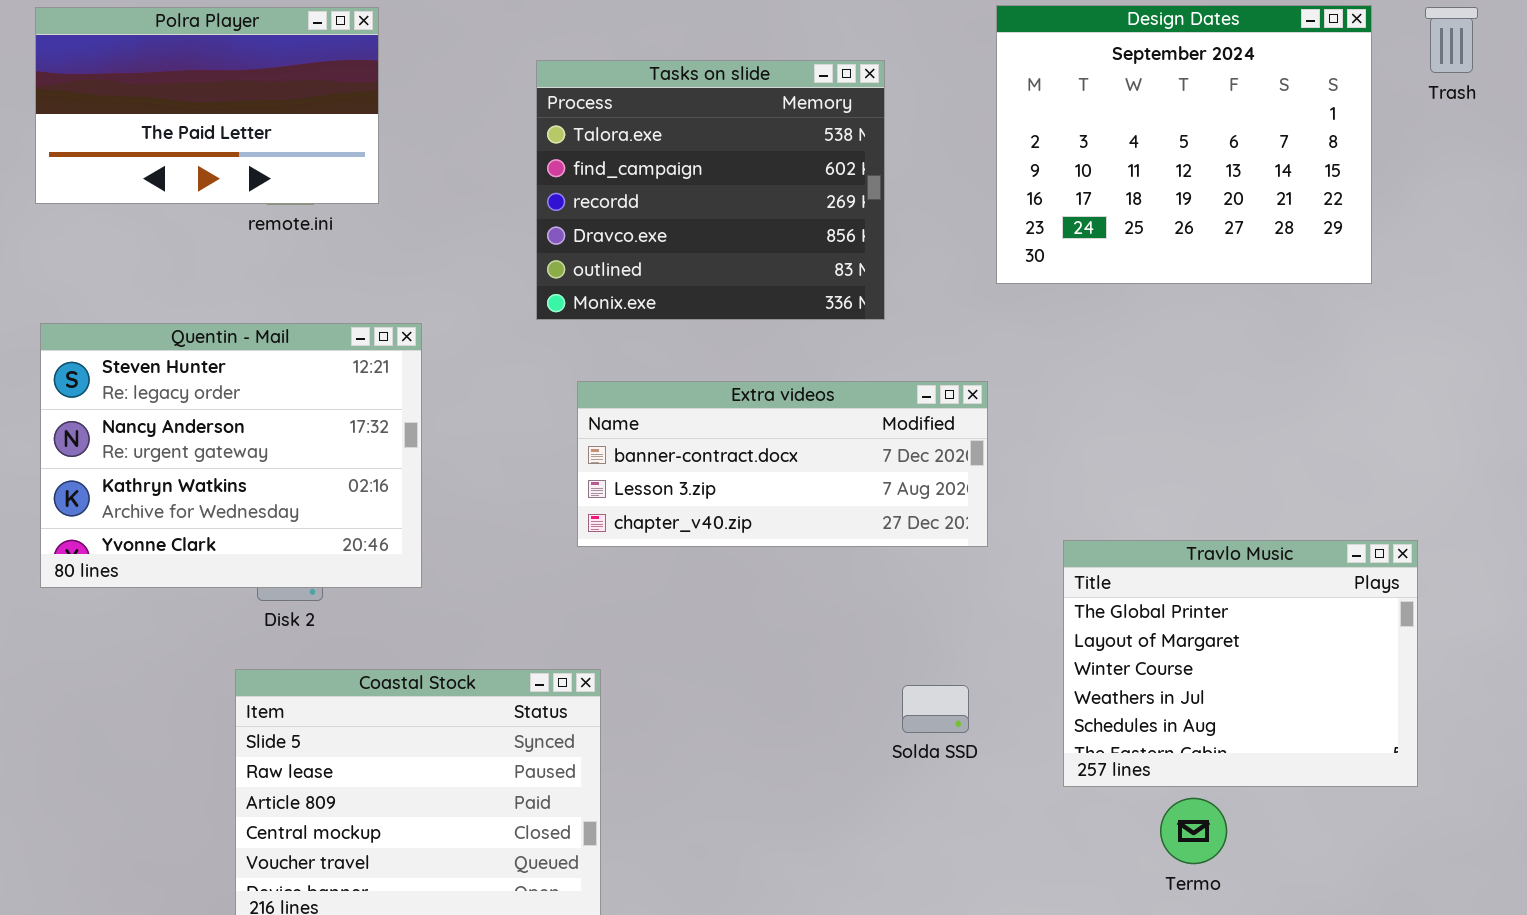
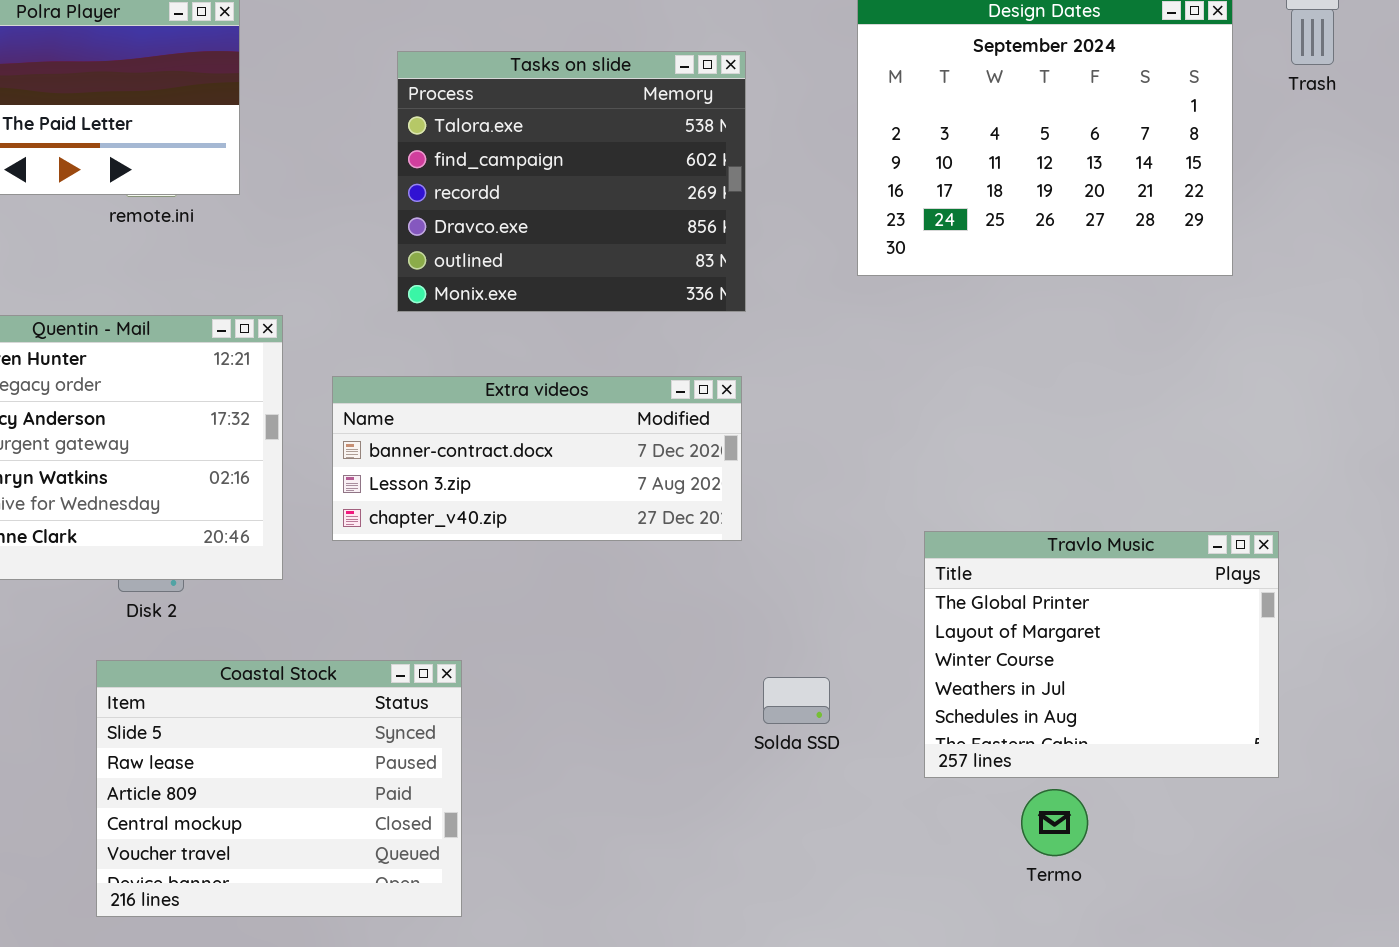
Extra videos: [577,381,988,547] -> [332,376,742,541], moved

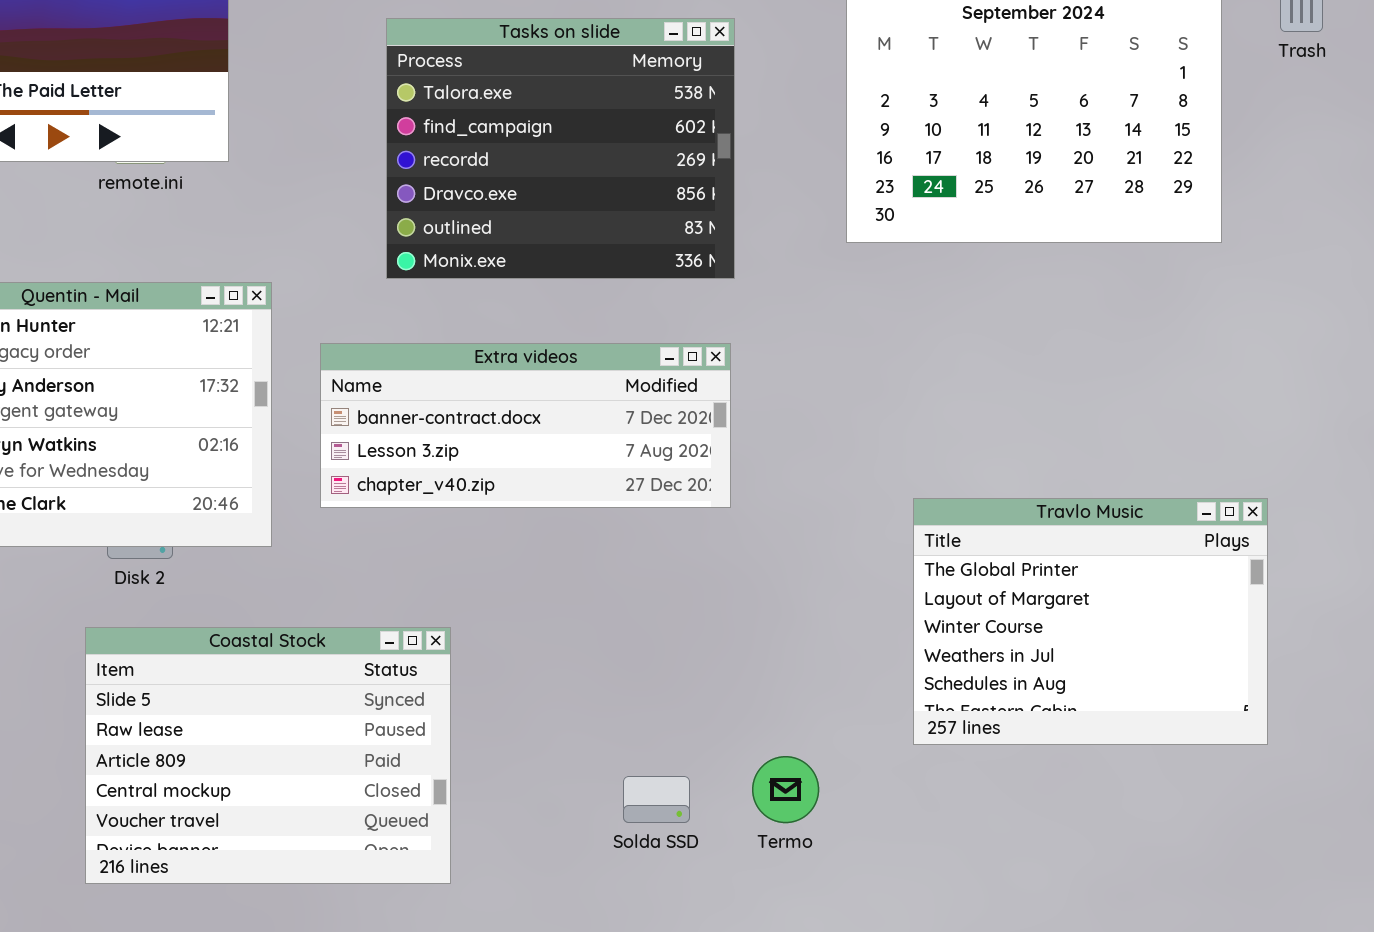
Solda SSD: [763,677,830,724] -> [623,776,690,823], moved
Termo: [1021,789,1088,856] -> [752,756,819,823], moved

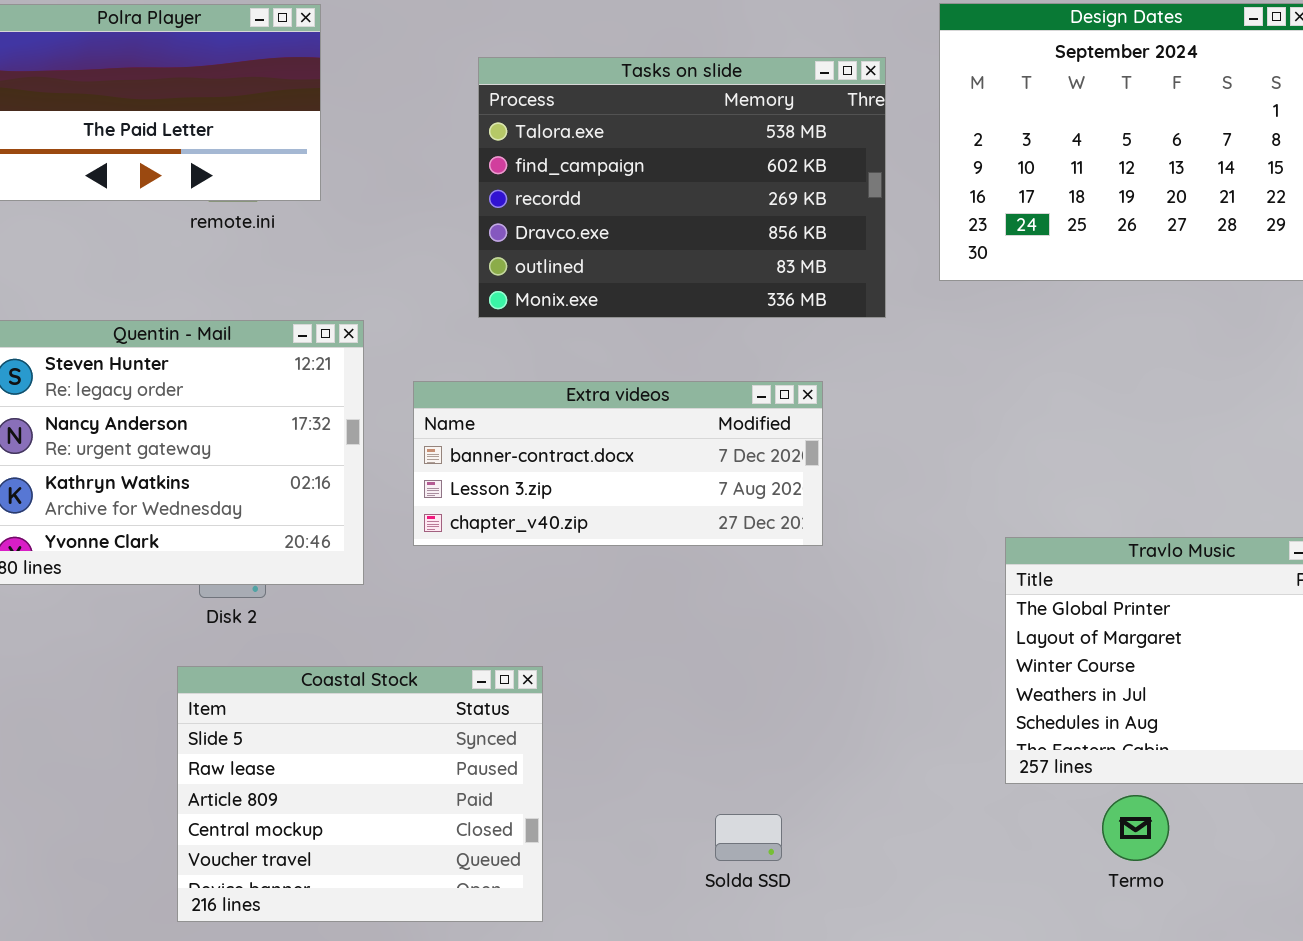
Tasks on slide: [386,18,735,279] -> [478,57,886,318], resized
Termo: [752,756,819,823] -> [1102,795,1169,861], moved

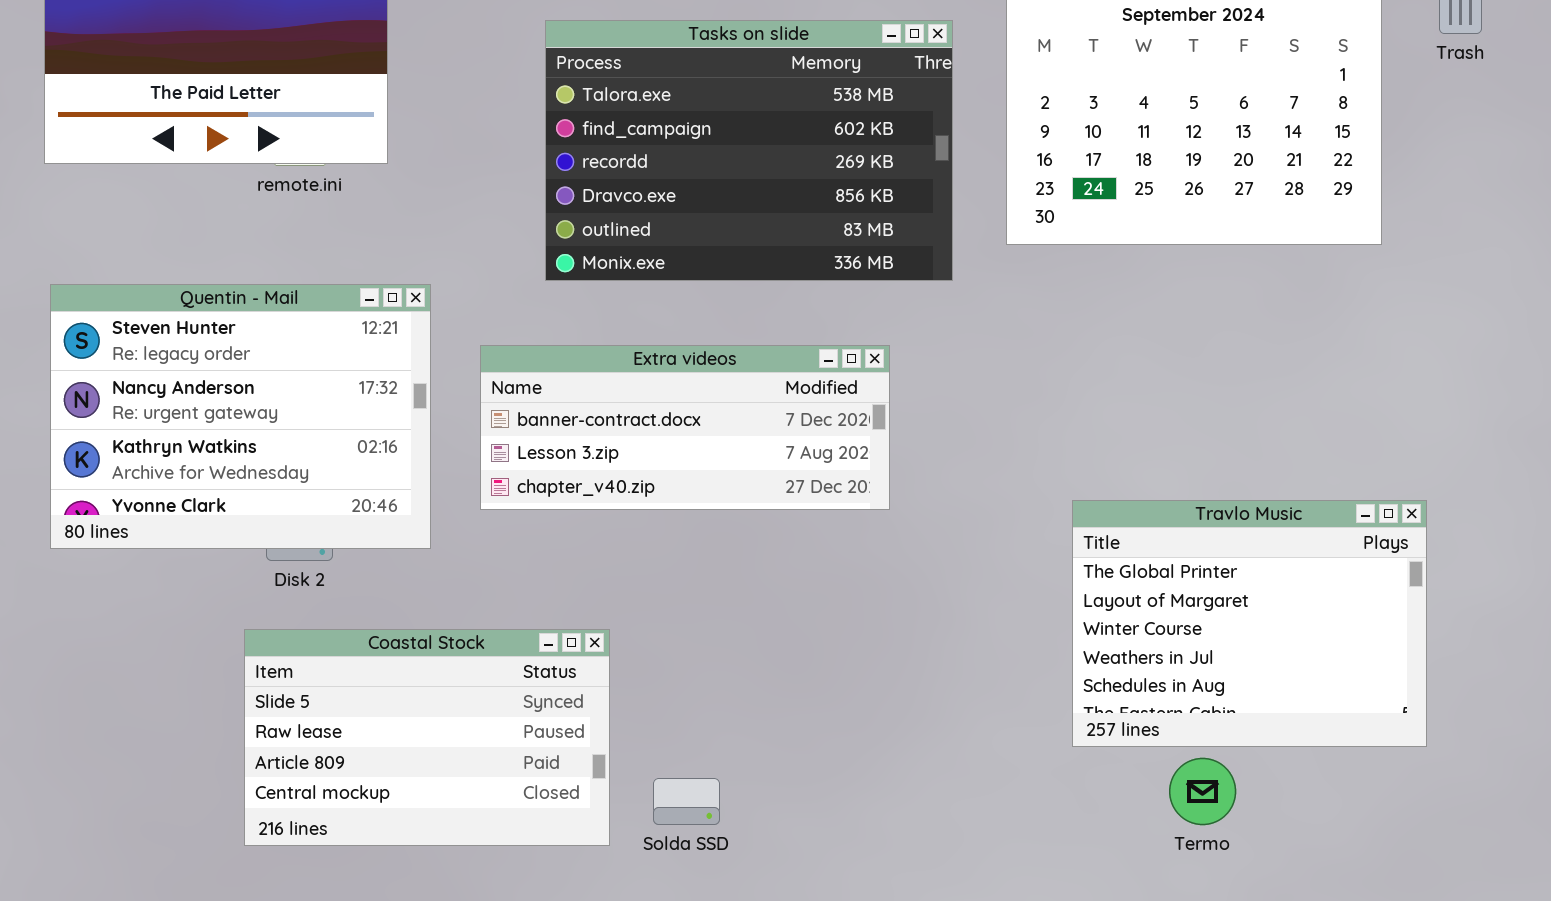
Coastal Stock: [177,666,543,922] -> [244,629,610,846], resized
Solda SSD: [715,814,782,861] -> [653,778,720,825], moved

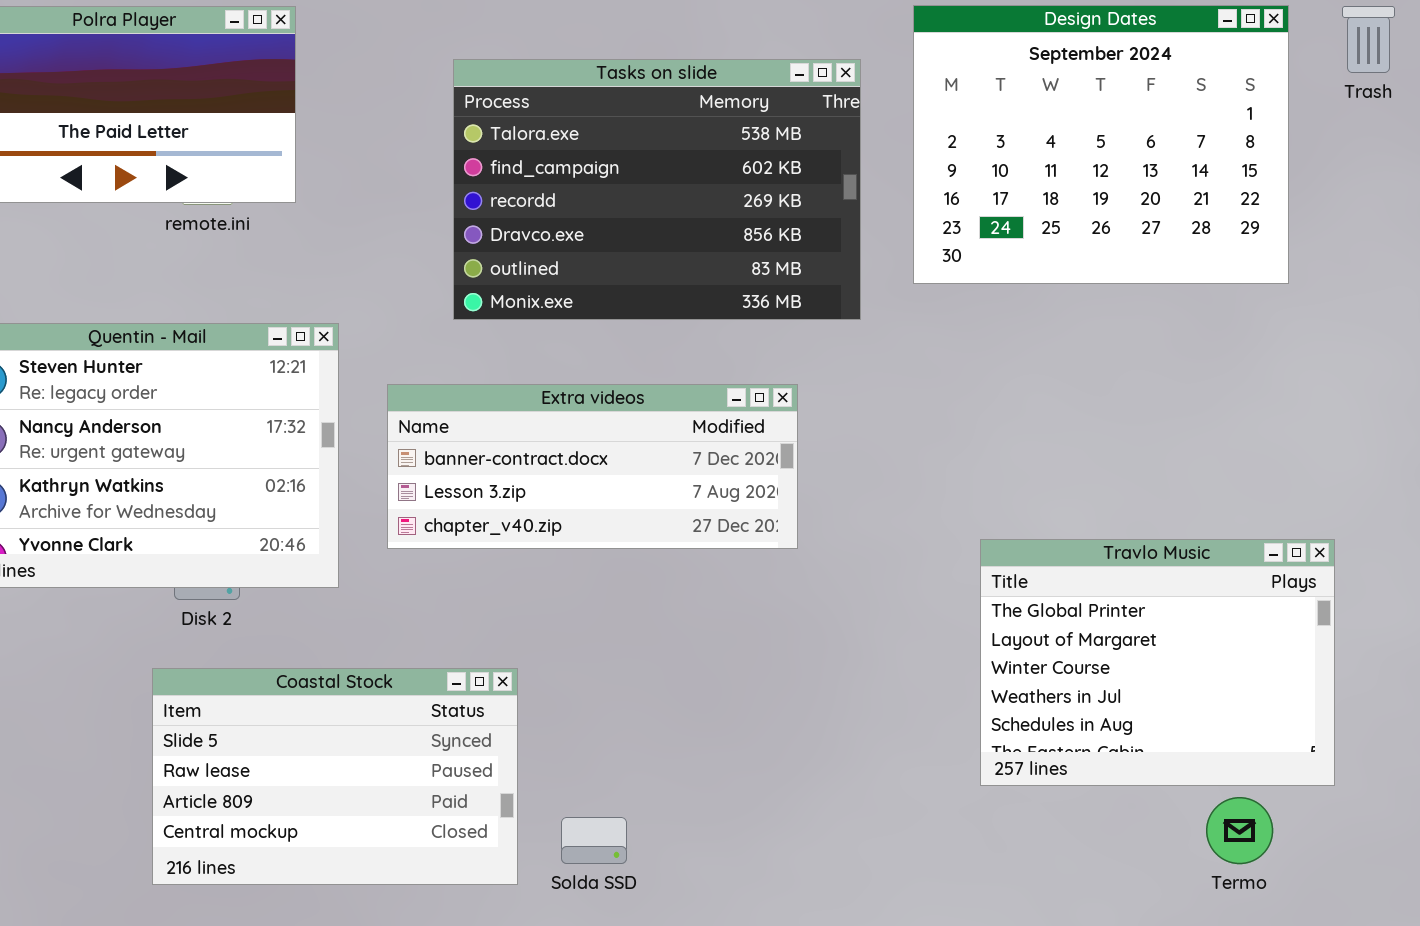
Termo: [1169,758,1236,825] -> [1206,797,1273,864], moved

